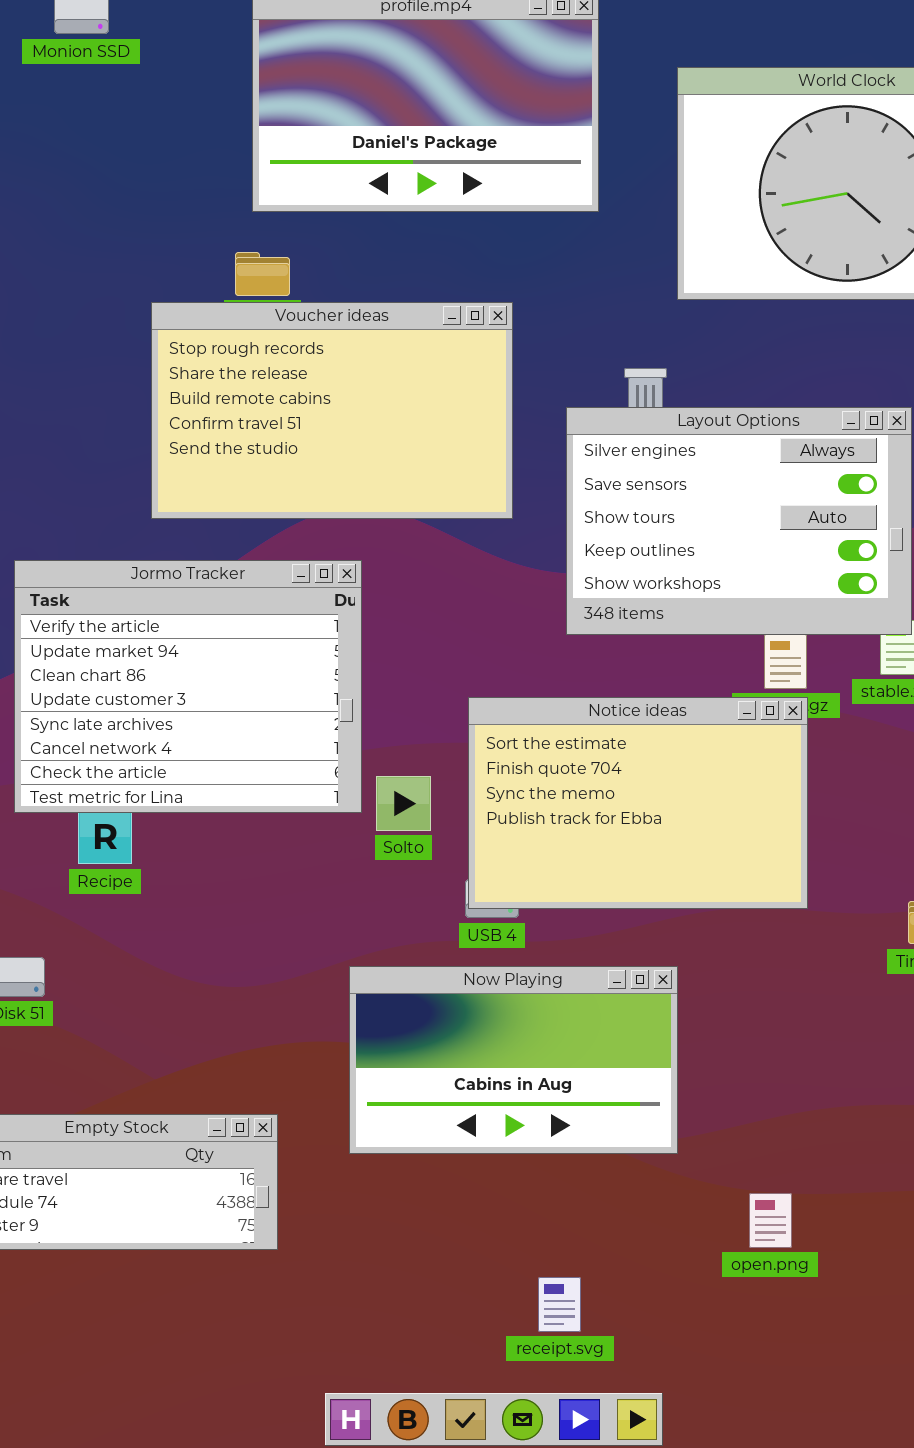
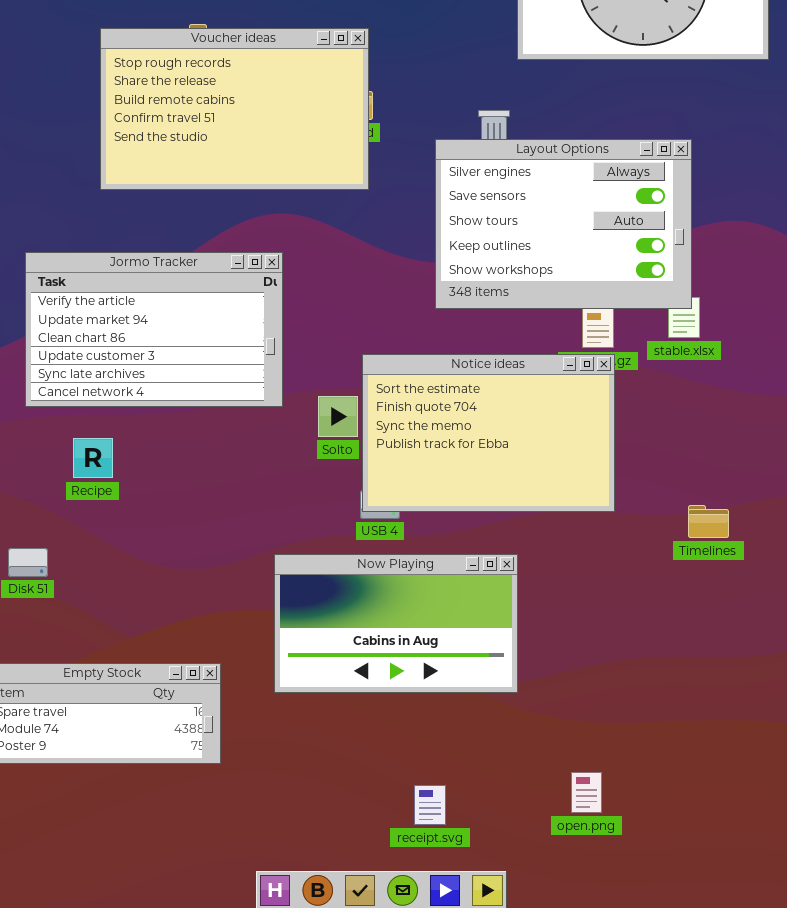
Voucher ideas: [151,302,513,519] -> [100,28,369,190], moved
Jormo Tracker: [14,560,362,813] -> [25,252,283,407], resized
Solto: [376,776,431,831] -> [318,396,358,437], moved
open.png: [749,1193,792,1248] -> [571,772,602,813], moved

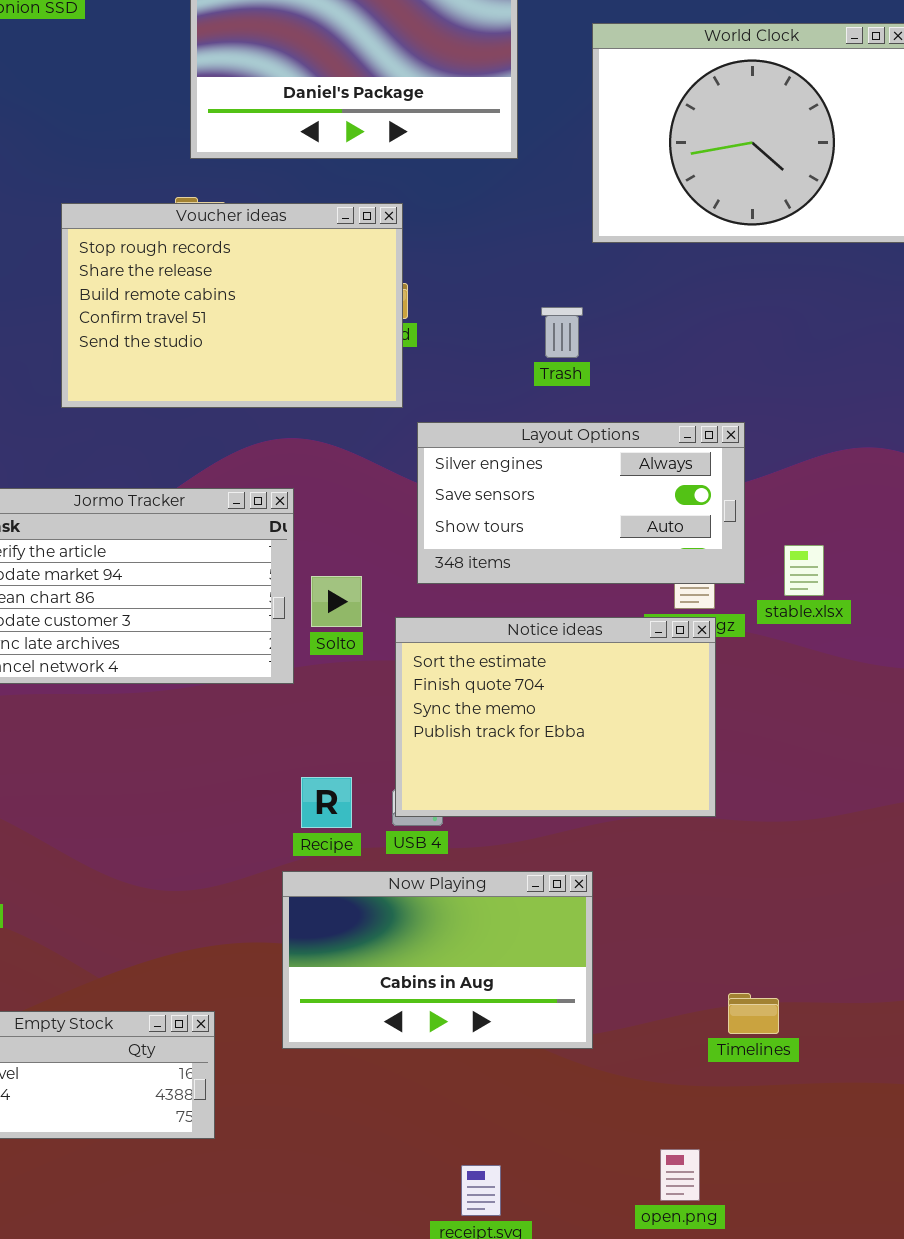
Layout Options: [435,139,692,309] -> [417,422,745,584], moved, resized
Solto: [318,396,358,437] -> [311,576,362,627], moved
Recipe: [73,438,113,478] -> [301,777,352,828], moved
Timelines: [688,505,729,538] -> [728,993,779,1034], moved

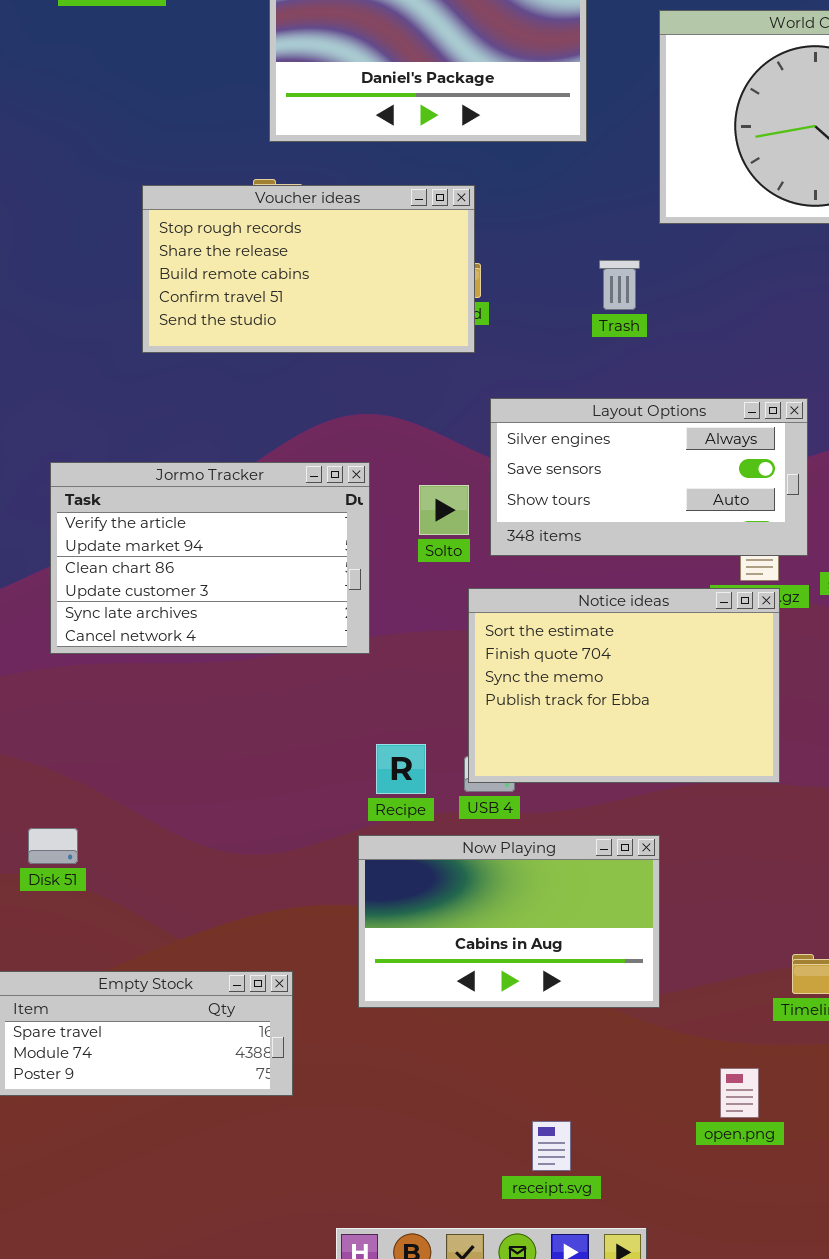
Voucher ideas: [61,203,403,408] -> [142,185,475,353], resized
Trash: [541,307,583,358] -> [599,260,640,310], moved
Solto: [311,576,362,627] -> [419,485,469,535], moved
open.png: [660,1149,700,1201] -> [720,1068,759,1118], moved

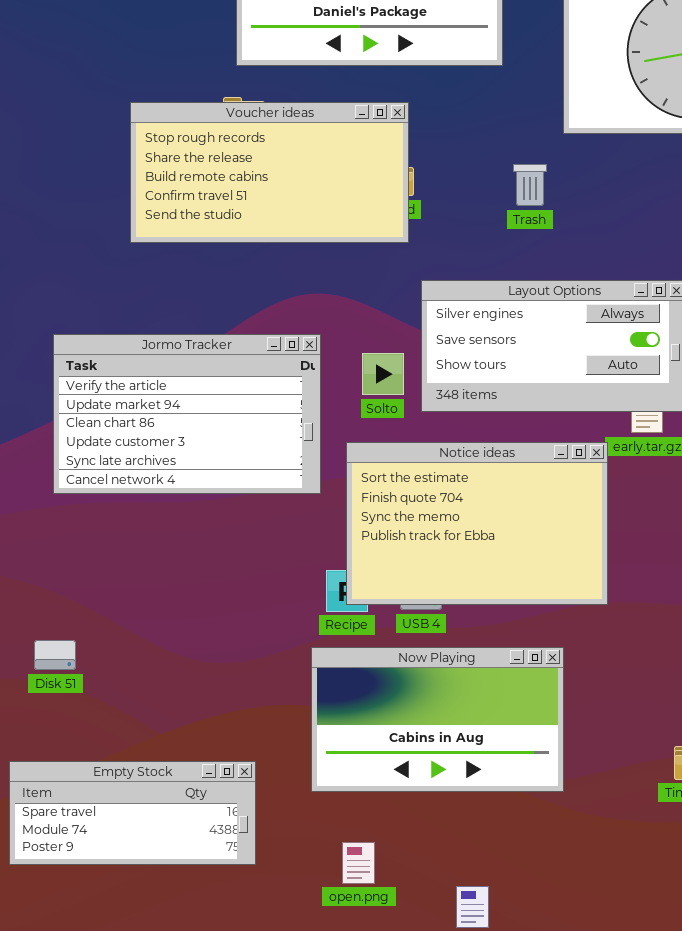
Notice ideas: [468,588,780,783] -> [346,442,608,605], moved
open.png: [720,1068,759,1118] -> [342,842,375,884], moved

